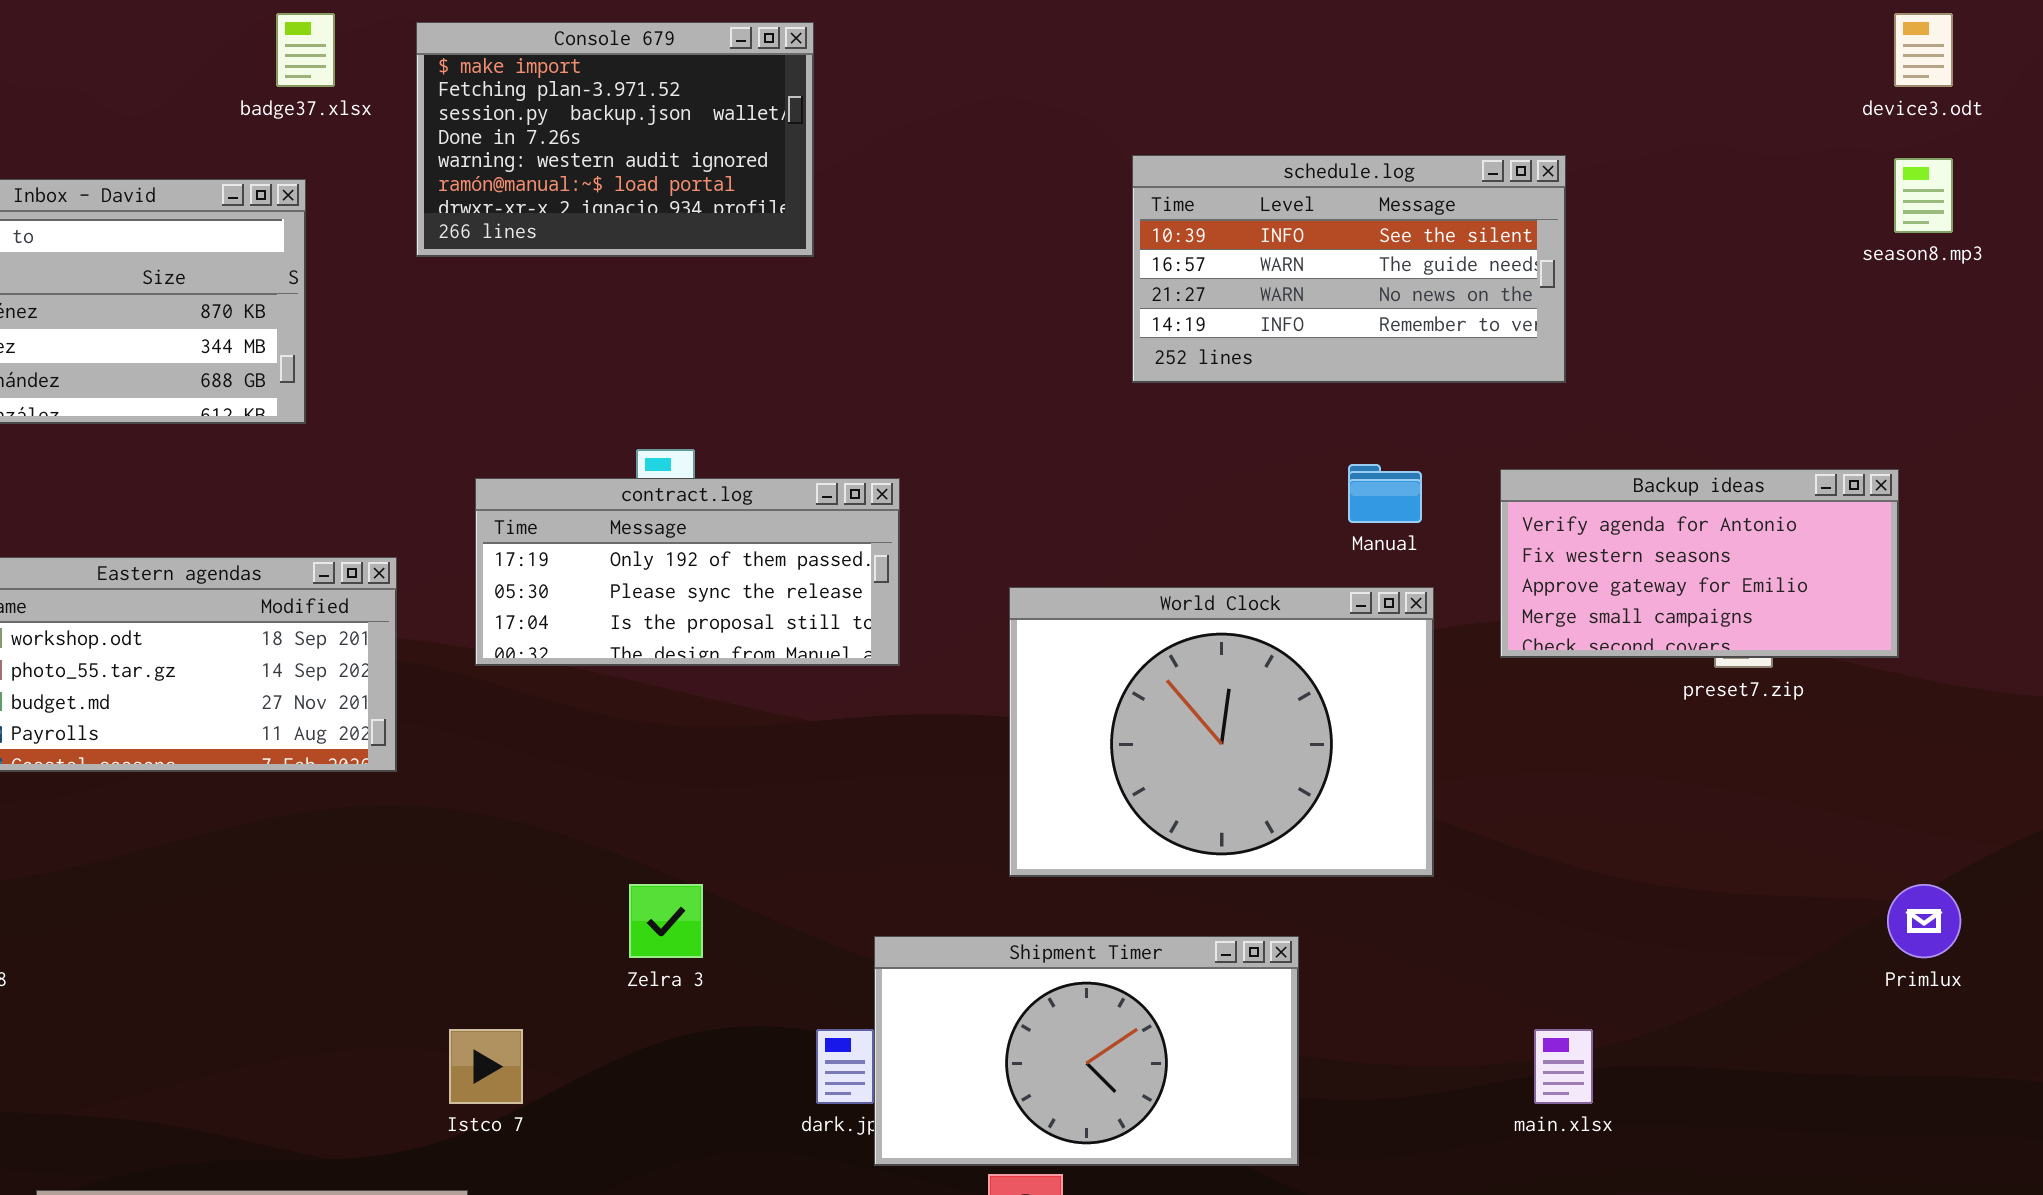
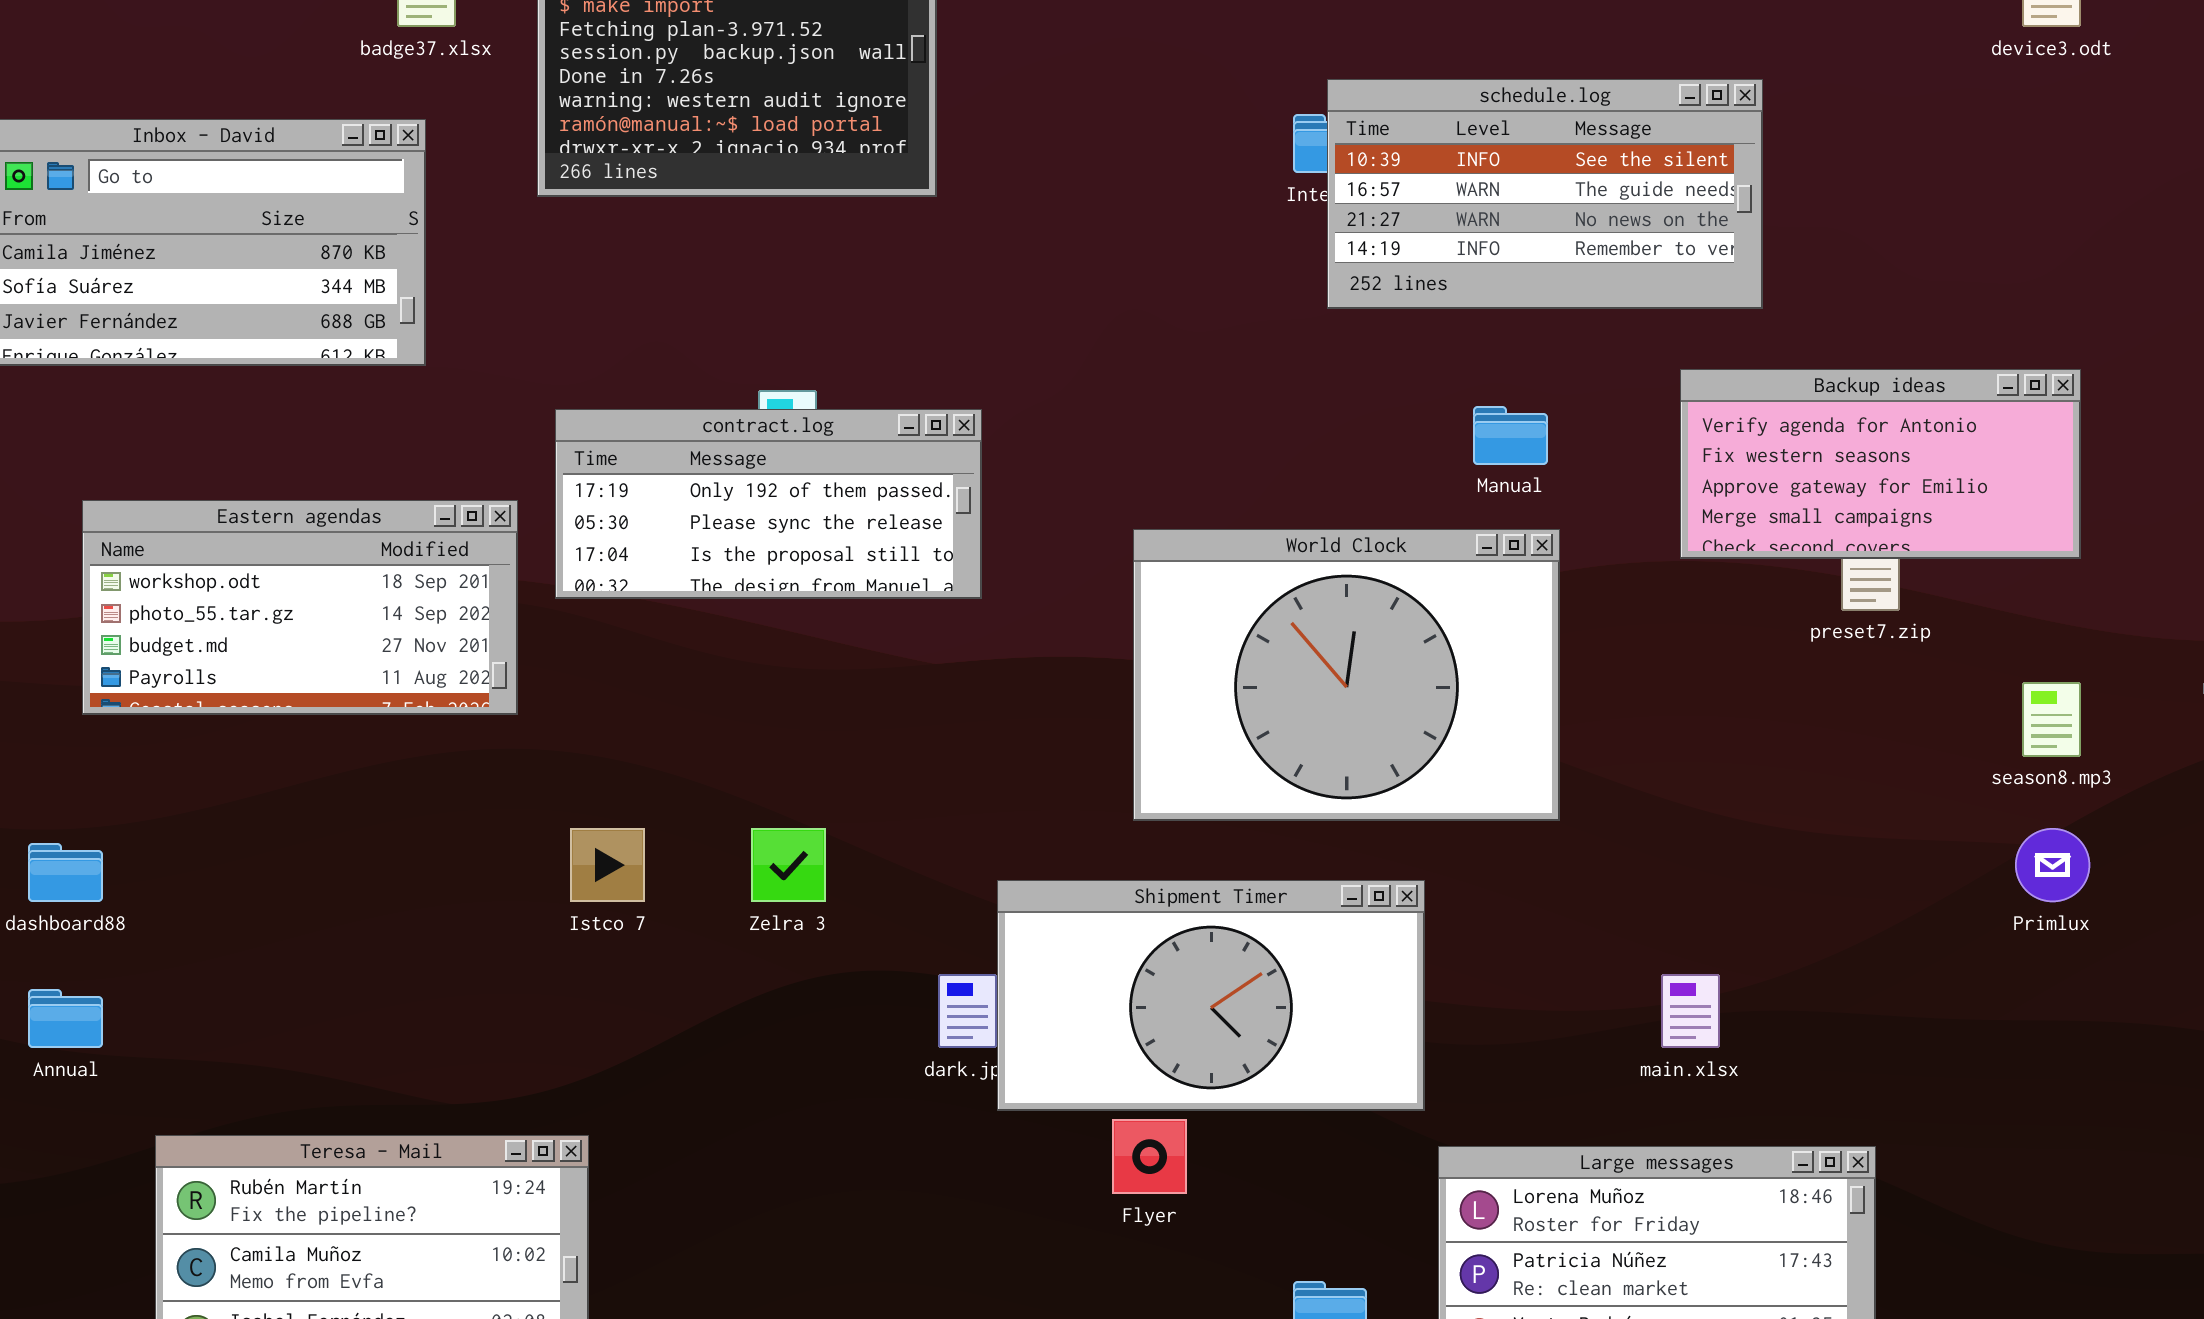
schedule.log: [1132,155,1566,383] -> [1327,79,1763,309], moved
season8.mp3: [1894,158,1953,233] -> [2022,682,2081,757], moved
Backup ideas: [1500,469,1899,658] -> [1680,369,2081,559], moved
contract.log: [475,478,900,666] -> [555,409,982,599], moved
Istco 7: [449,1029,523,1104] -> [570,828,645,902], moved

